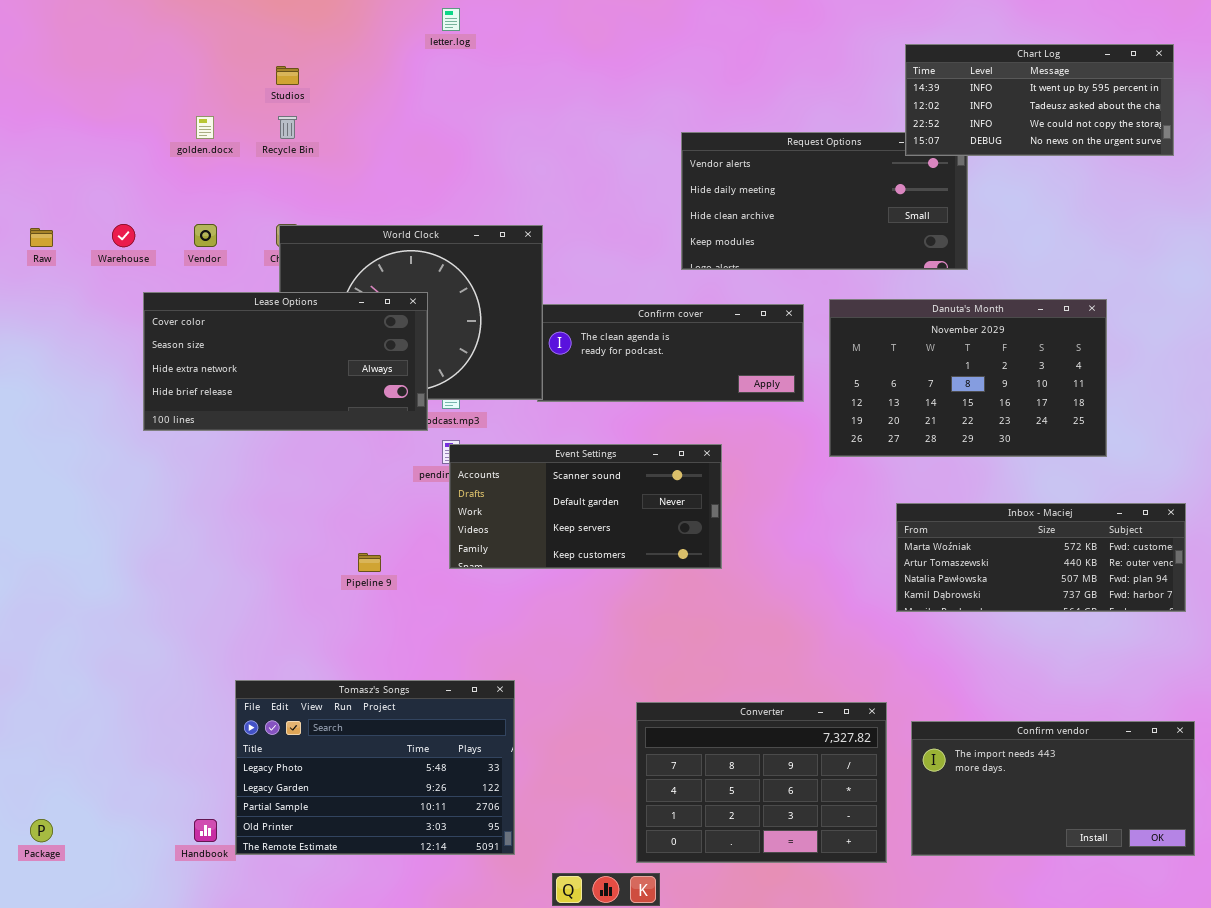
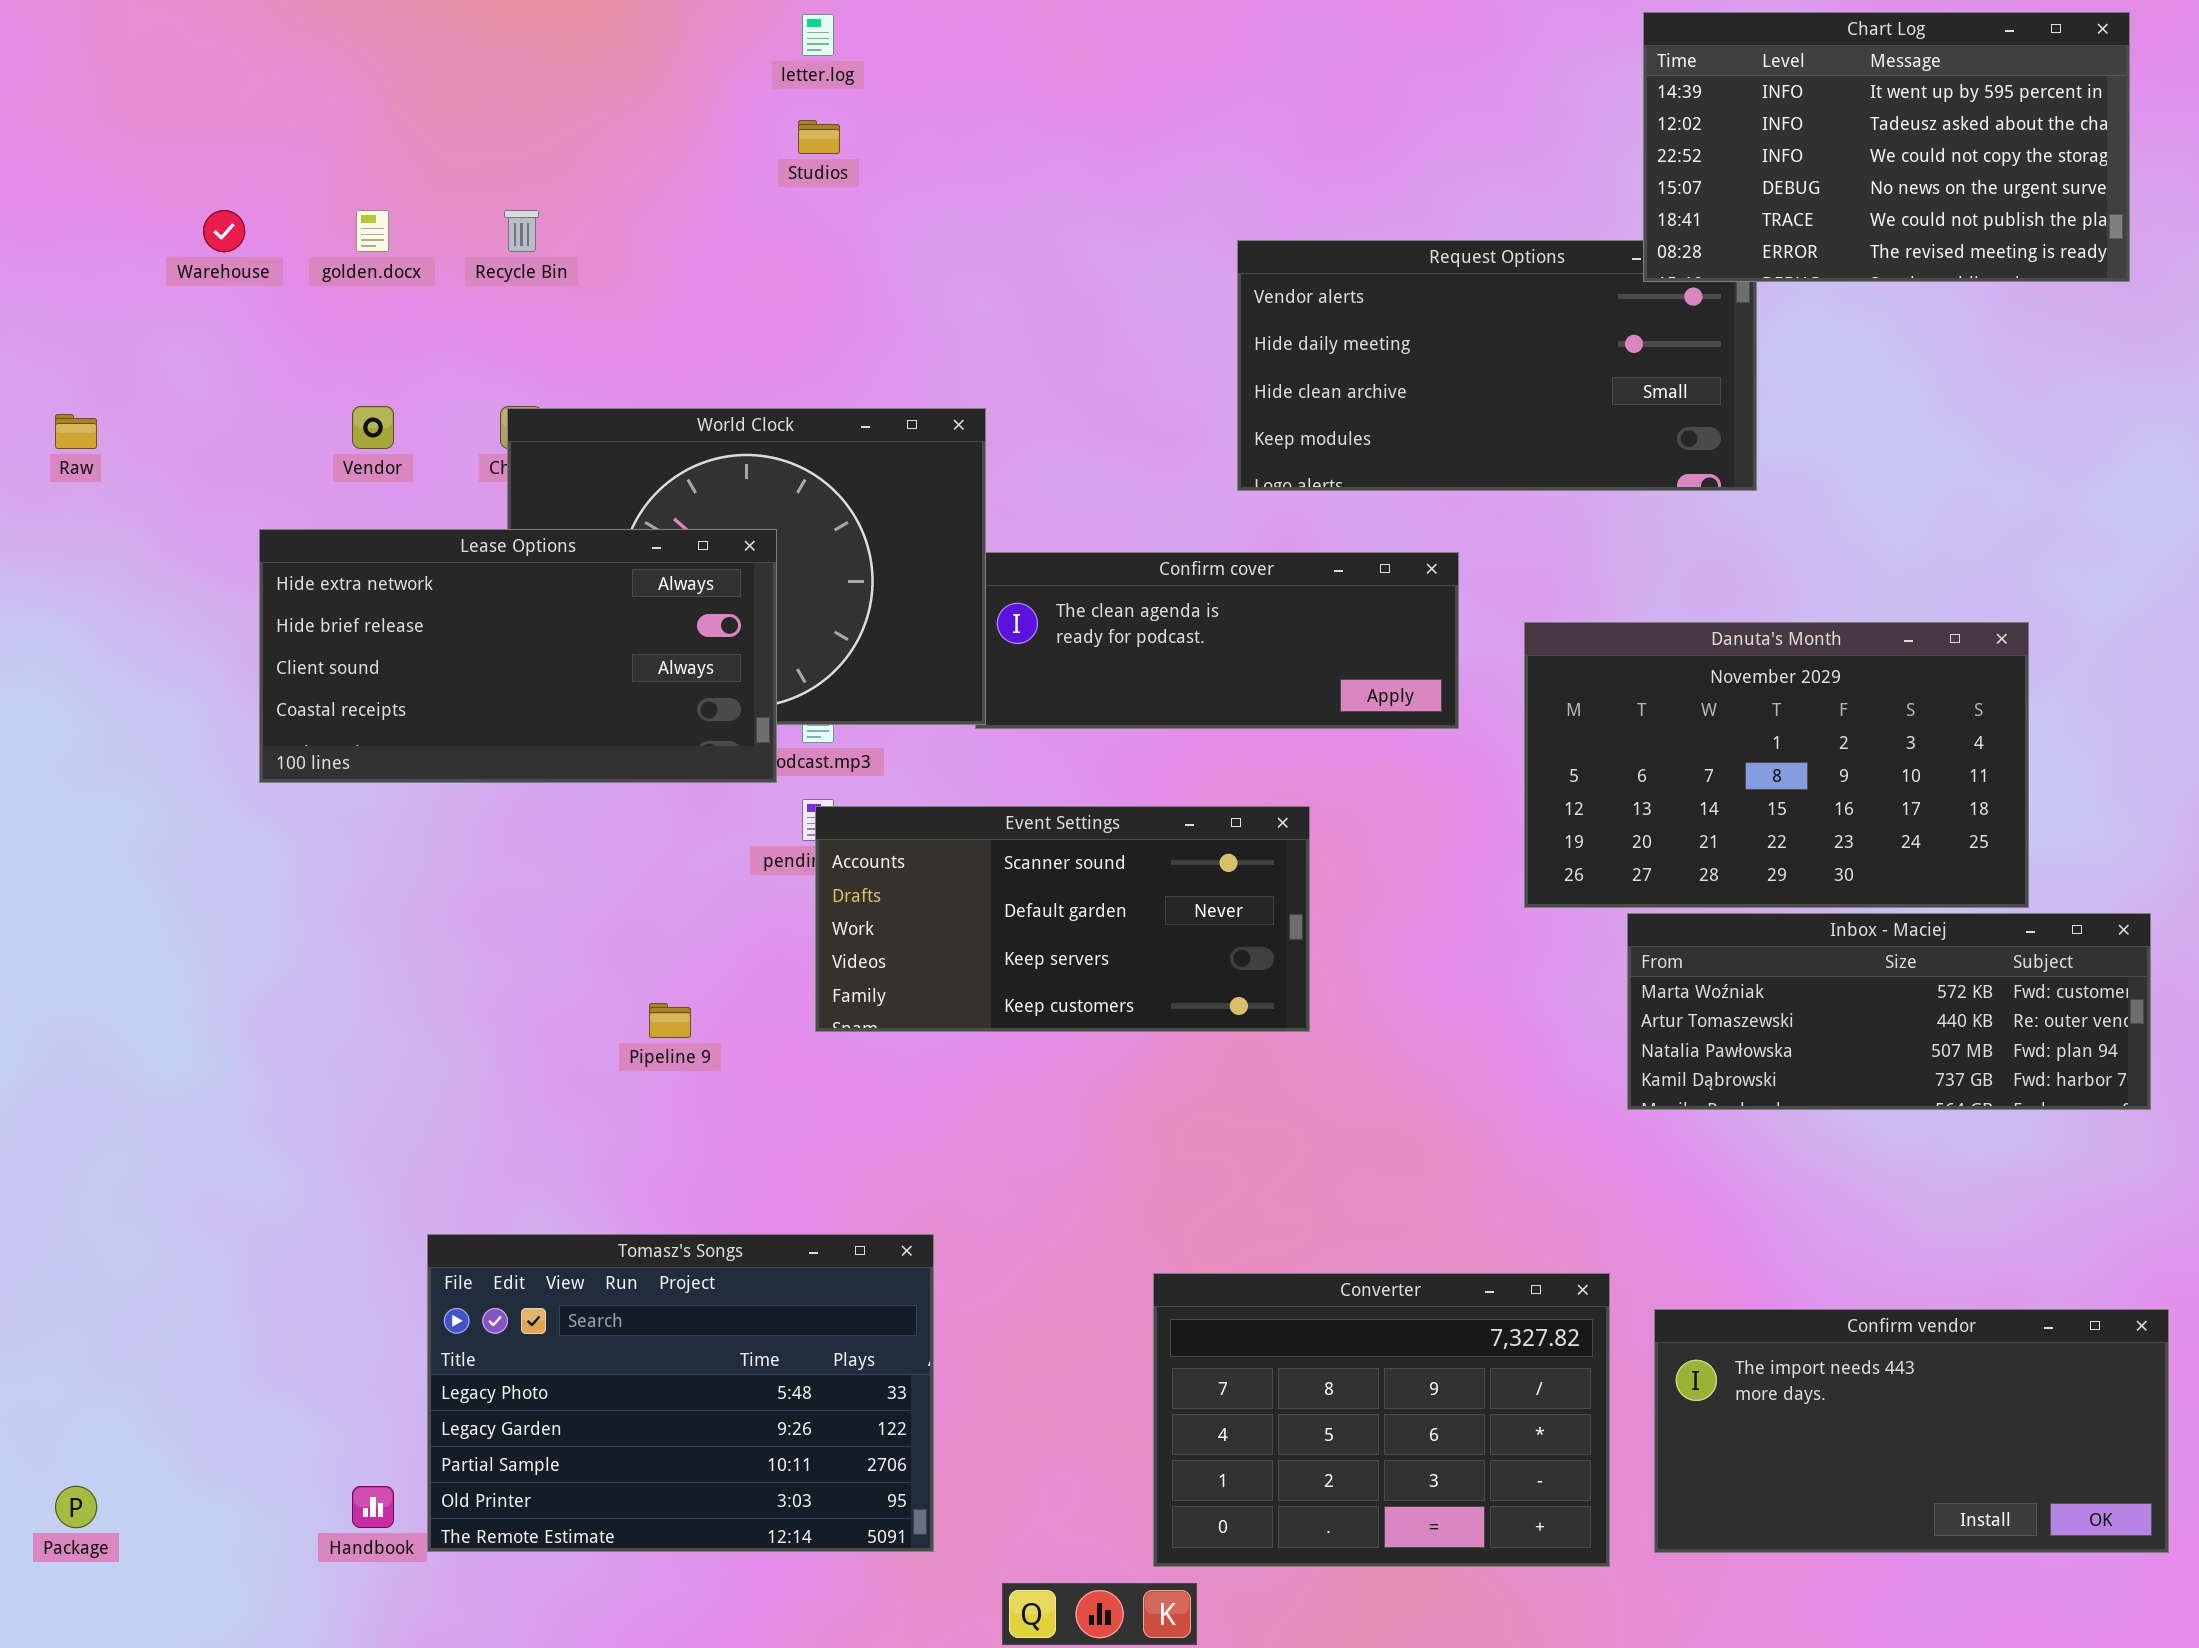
Chart Log: [905,44,1174,156] -> [1643,12,2130,282], resized
Studios: [276,66,299,85] -> [798,120,840,154], moved
Warehouse: [112,224,135,247] -> [203,210,245,252], moved
Lease Options: [143,292,428,431] -> [259,529,777,783], scrolled down 2 rows
Danuta's Month: [829,299,1107,457] -> [1524,622,2029,908], moved

